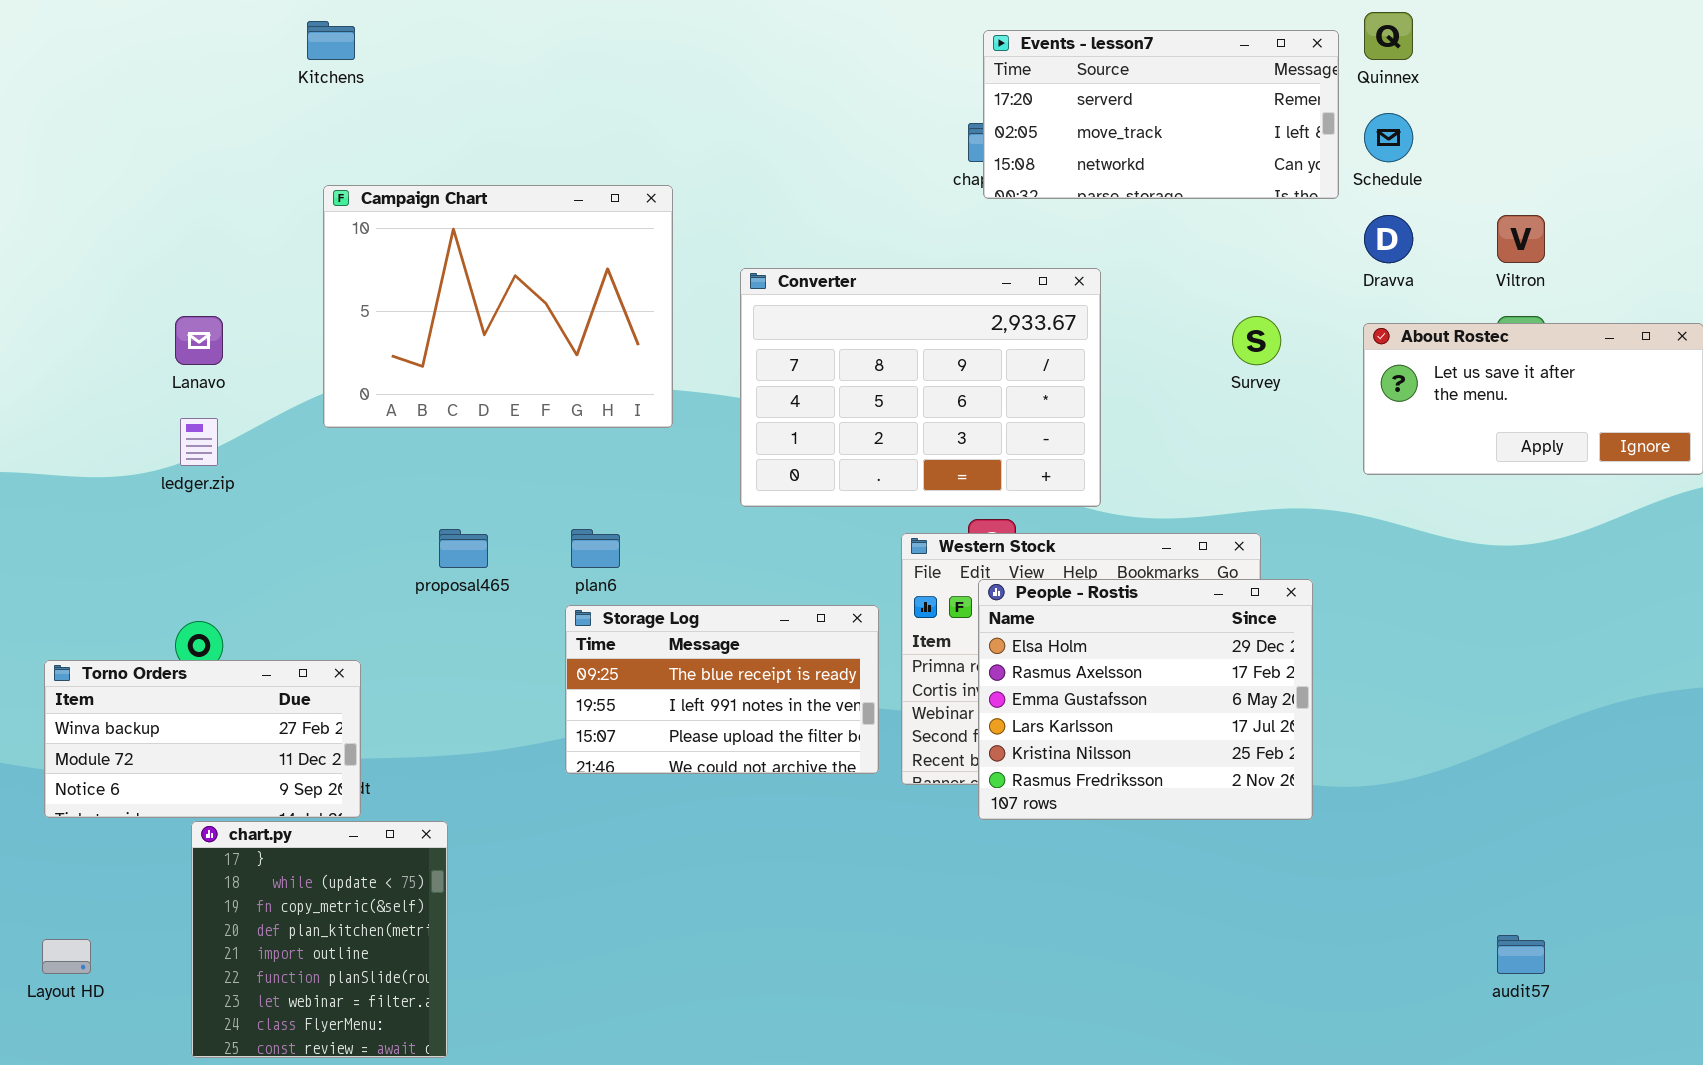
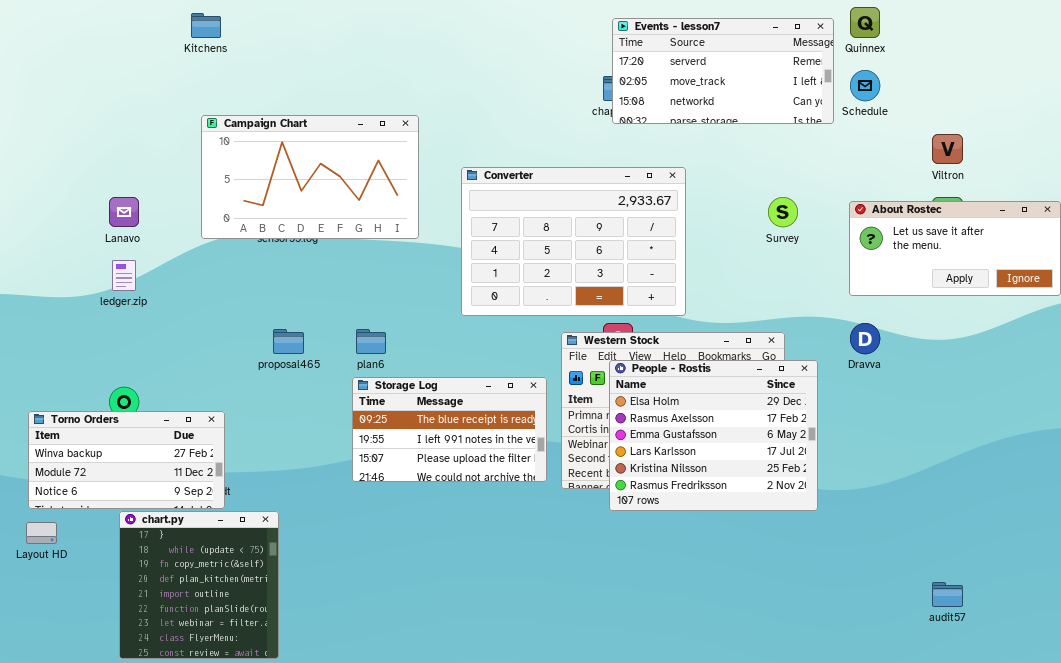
Campaign Chart: [323,185,673,428] -> [201,115,419,239], resized
Dravva: [1364,215,1413,263] -> [850,323,880,354], moved
Layout HD: [42,939,91,974] -> [26,522,57,544], moved

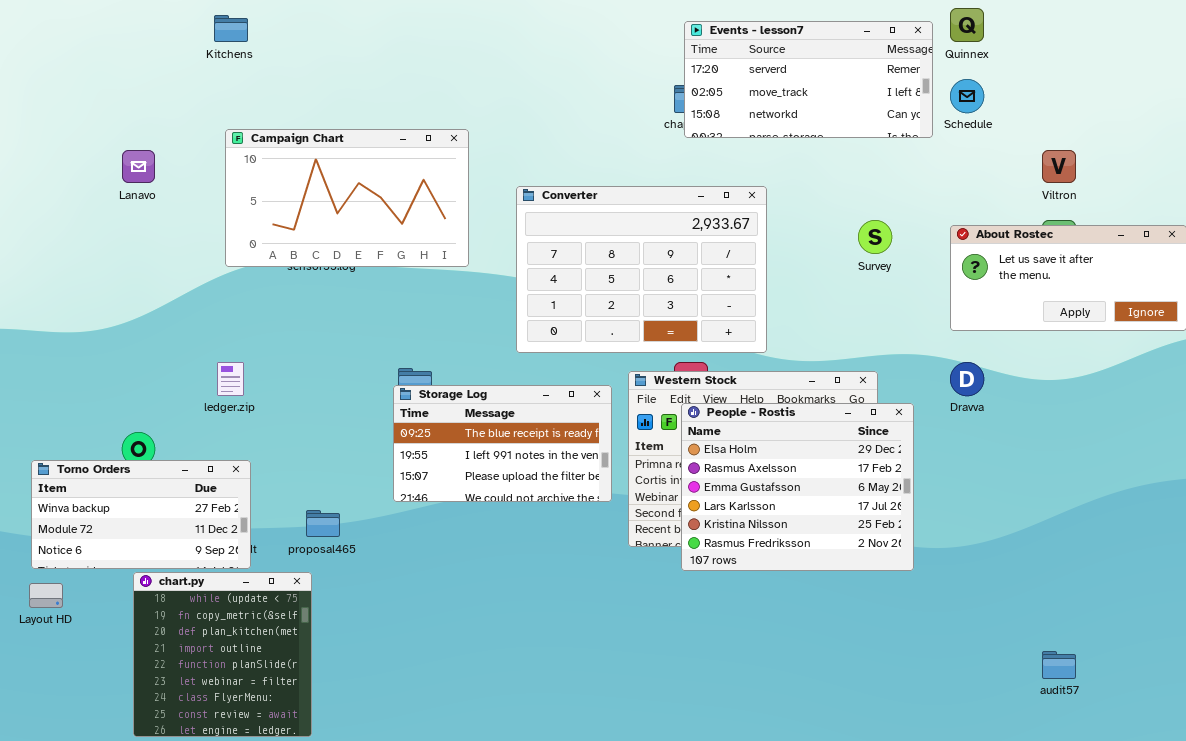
Lanavo: [109,197,139,227] -> [122,150,155,183], moved
ledger.zip: [112,260,136,291] -> [217,362,244,396], moved
proposal465: [273,329,304,354] -> [306,510,340,537], moved
Storage Log: [352,377,547,482] -> [393,385,612,502], moved
chart.py: [119,511,279,659] -> [133,572,312,737], scrolled down 1 row

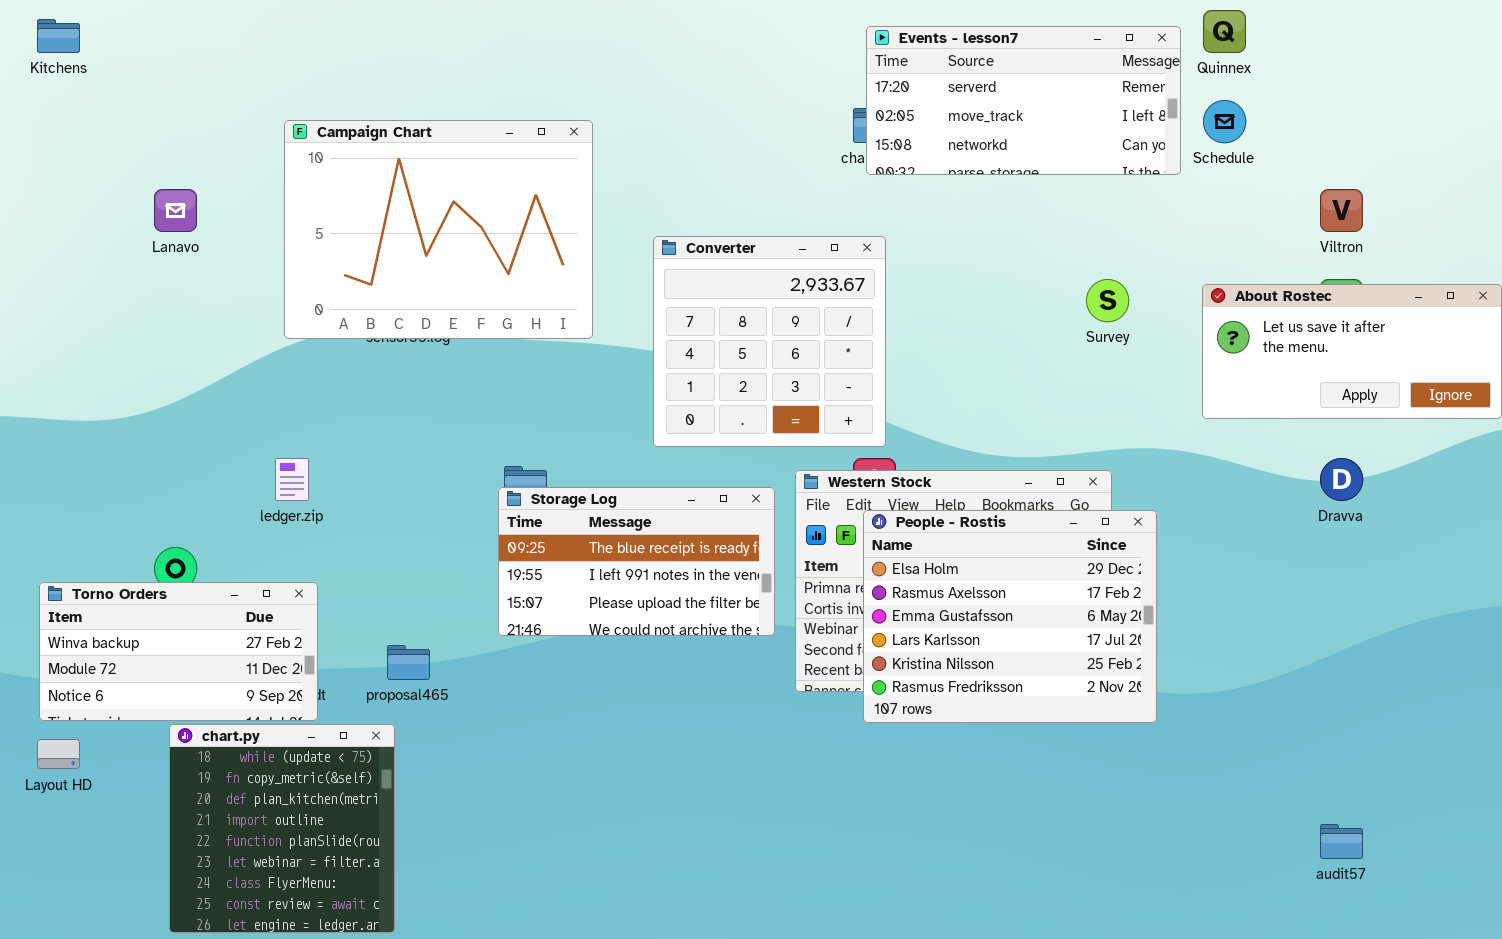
Kitchens: [214,15,248,42] -> [37,19,80,53], moved
Campaign Chart: [225,129,469,267] -> [284,120,593,339], resized
Converter: [516,186,767,353] -> [653,236,886,447], resized
Dravva: [950,362,984,396] -> [1320,458,1363,501], moved

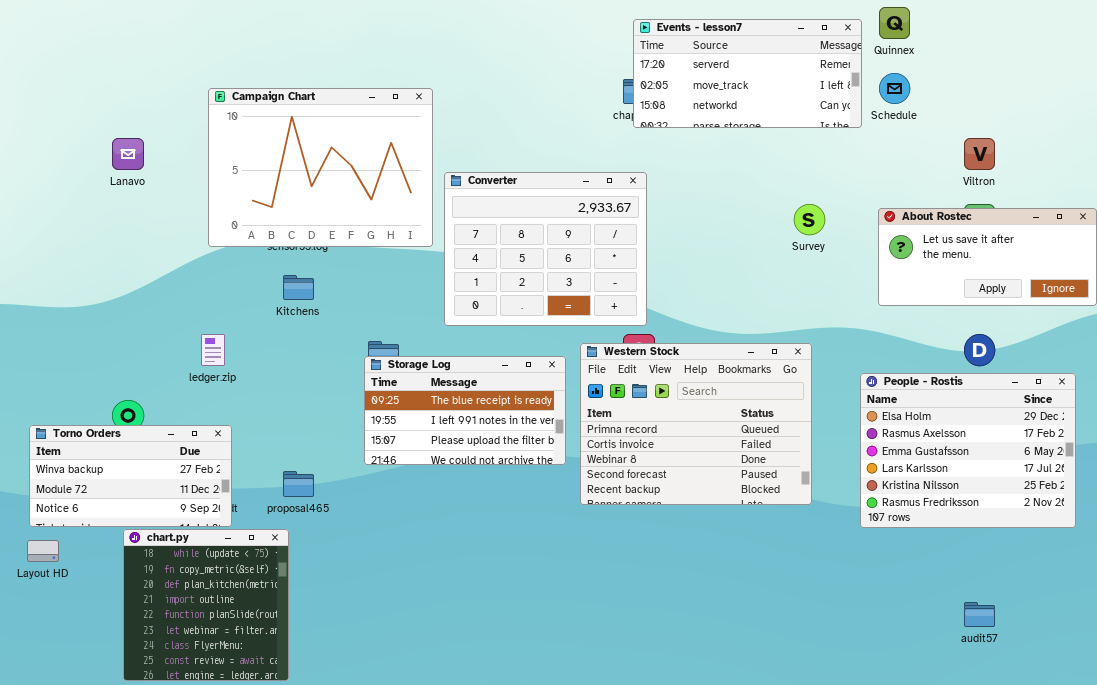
Kitchens: [37,19,80,53] -> [283,275,314,300], moved
Converter: [653,236,886,447] -> [444,172,647,326], resized
People - Rostis: [863,510,1157,723] -> [860,373,1076,528], moved

